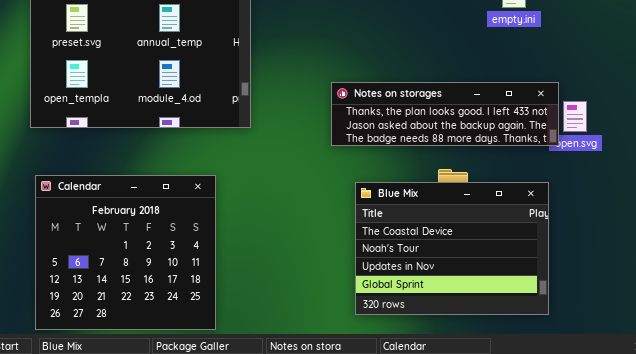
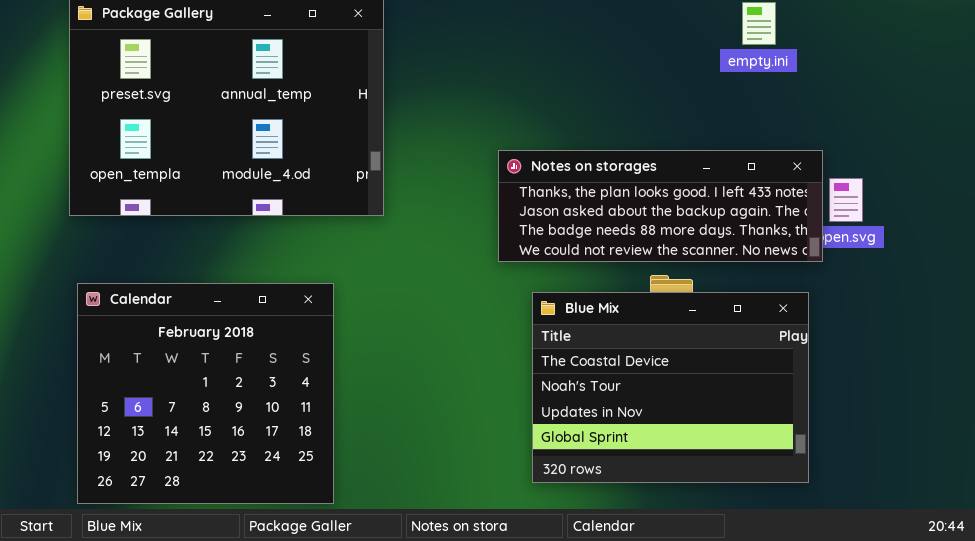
Notes on storages: [331,82,559,146] -> [498,150,823,262], resized

